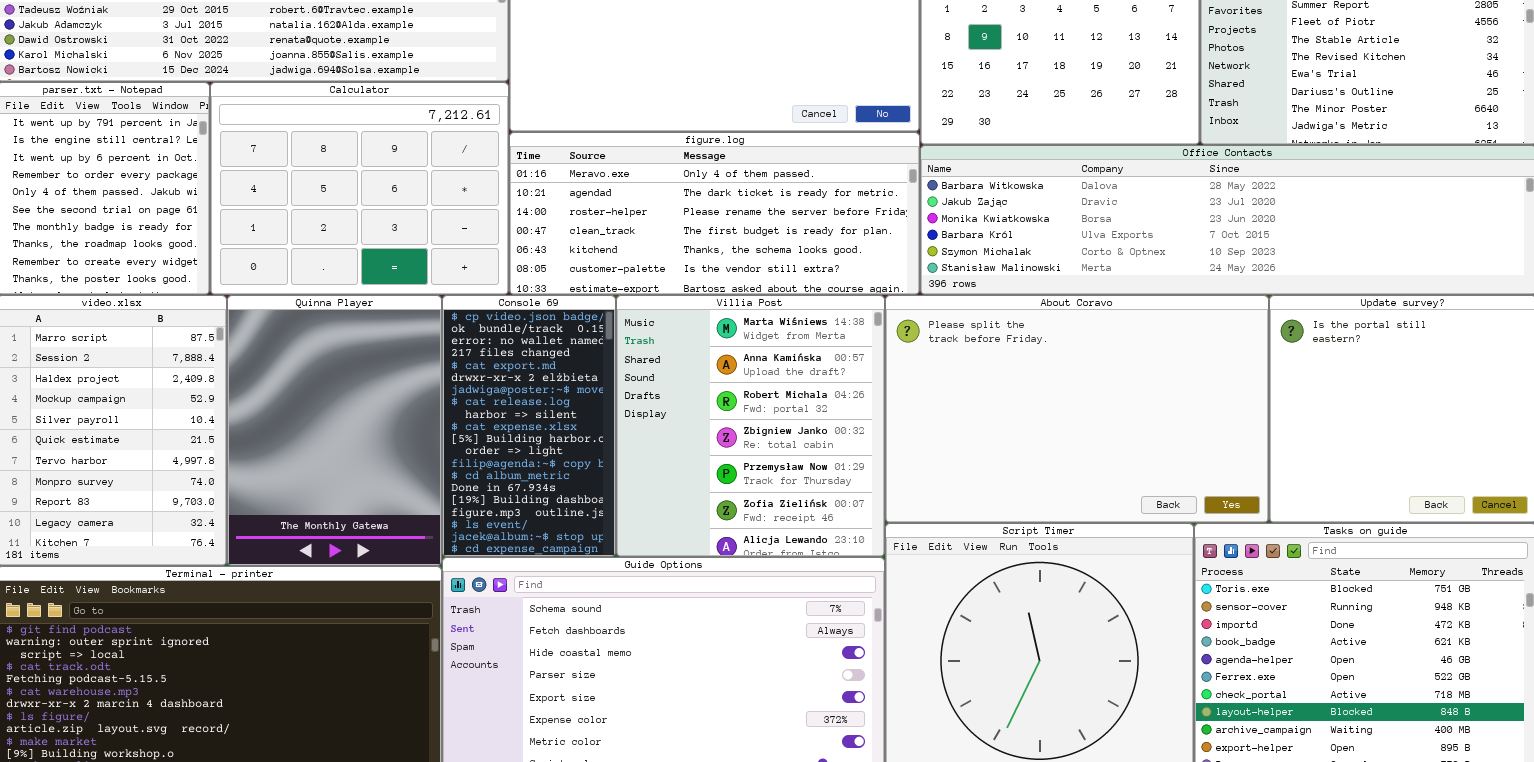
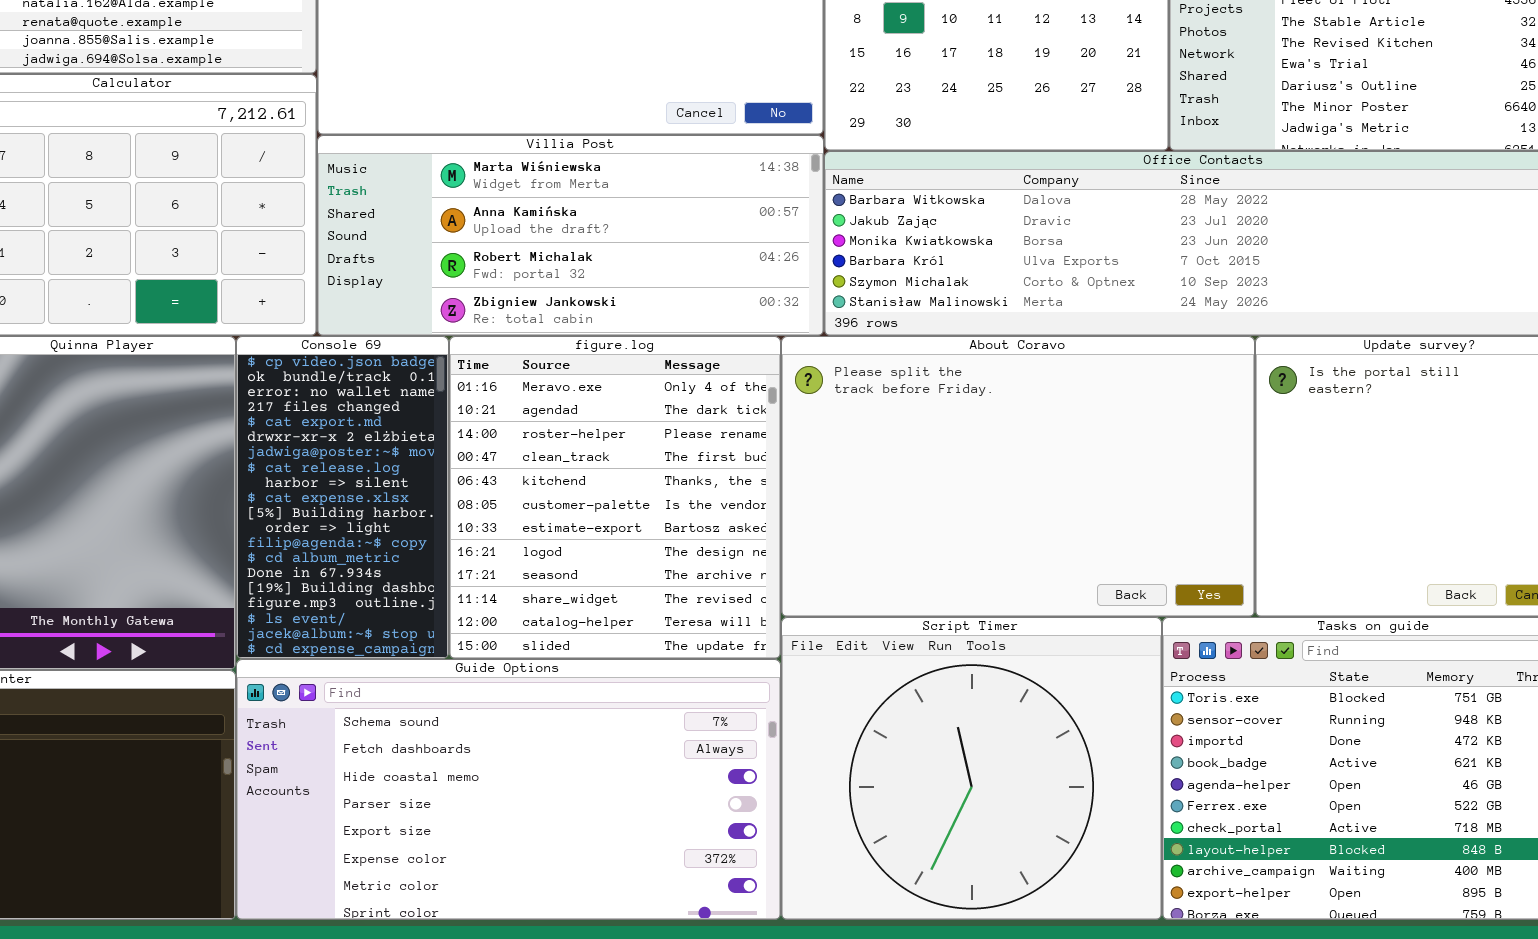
figure.log: [509,132,920,295] -> [449,336,781,659], moved, resized
Villia Post: [616,295,885,557] -> [317,135,824,336], moved, resized

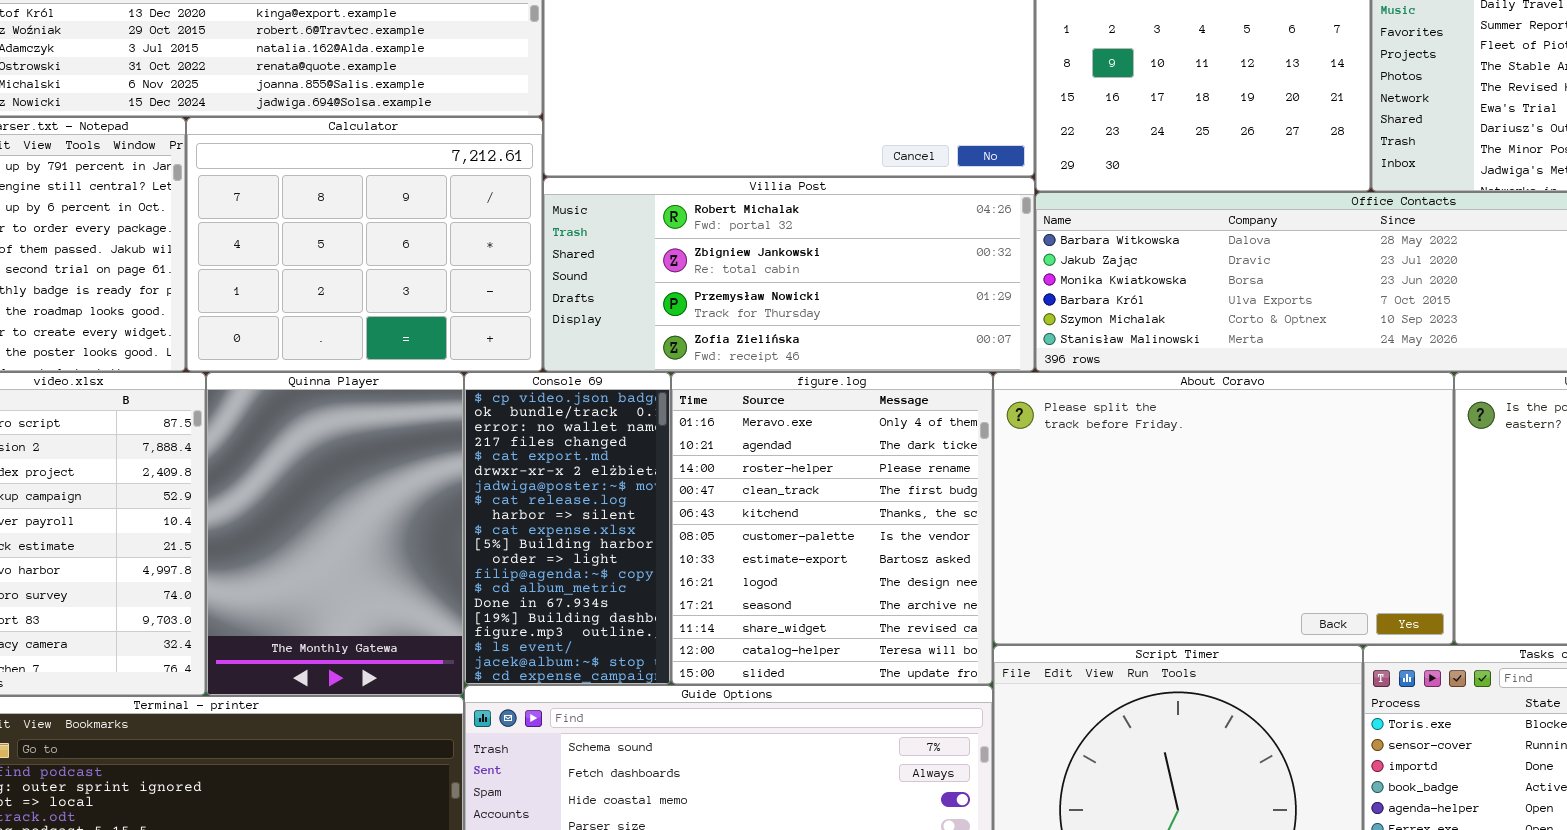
Villia Post: [317,135,824,336] -> [543,177,1035,372], scrolled down 2 rows

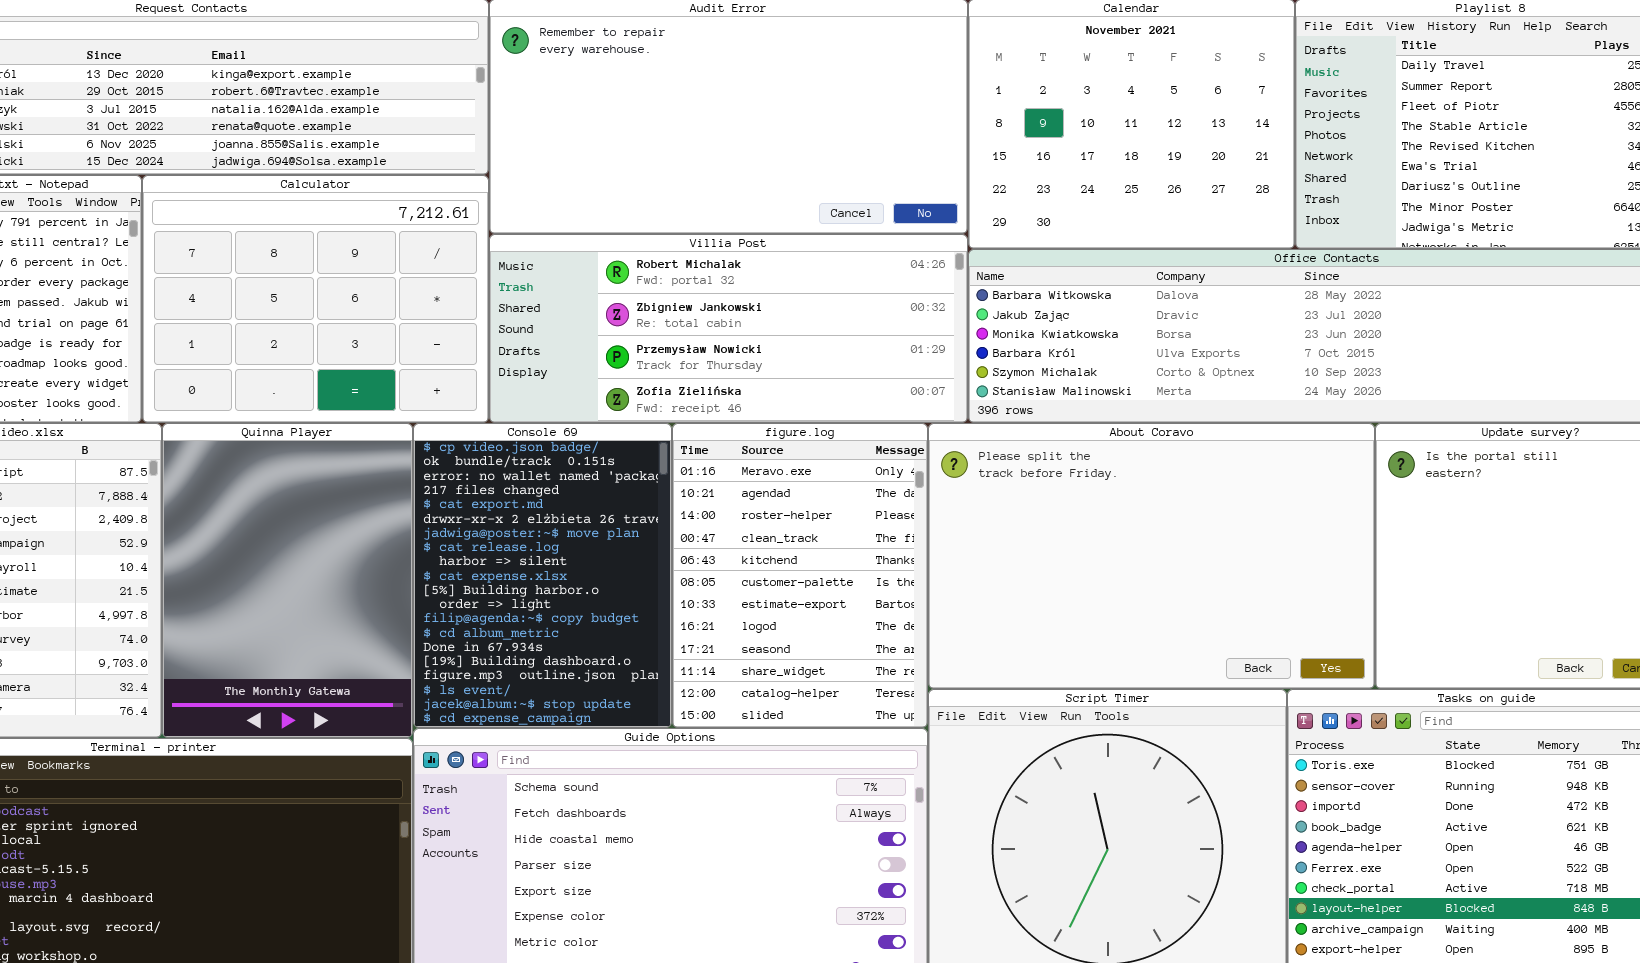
Console 69: [464,372,671,685] -> [413,423,672,728], resized
figure.log: [671,372,993,685] -> [672,423,928,728], resized

